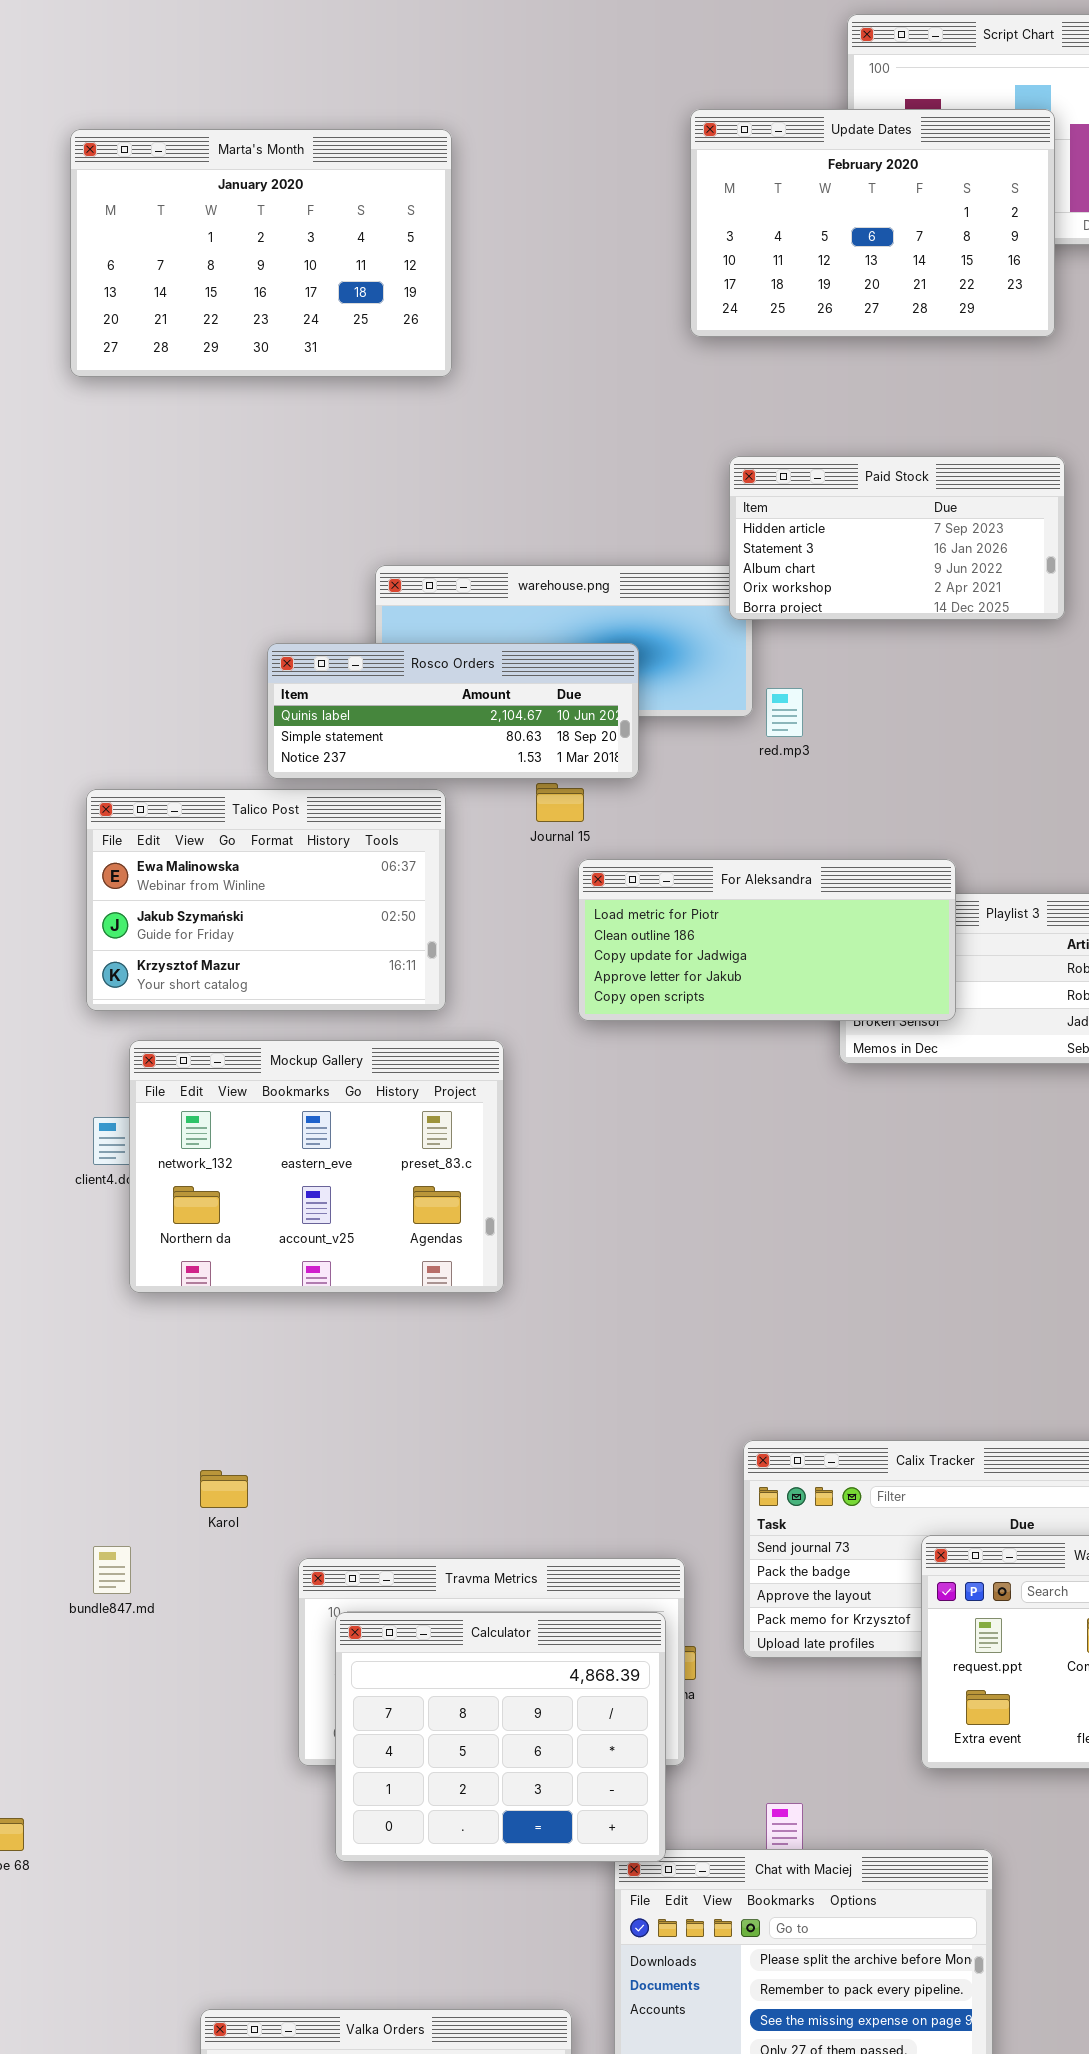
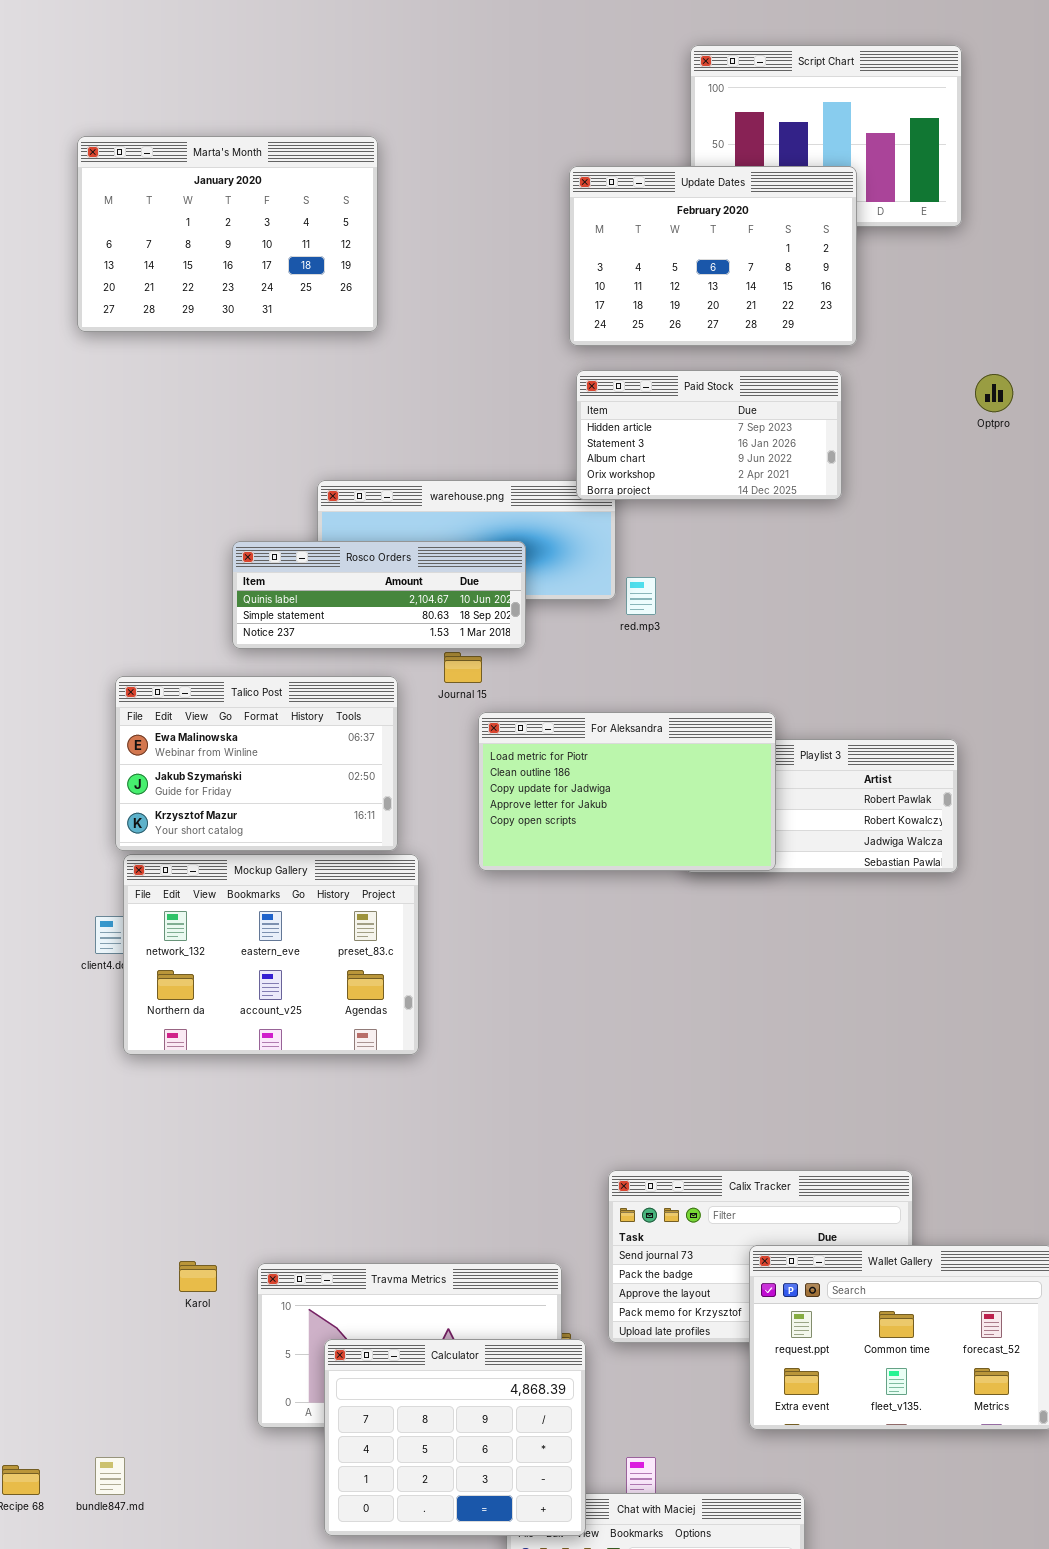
Update Dates: [690,109,1055,337] -> [569,166,857,346], moved
Paid Stock: [729,456,1065,620] -> [576,370,842,500], moved
Talico Post: [86,789,446,1011] -> [115,676,398,851], moved
For Aleksandra: [578,859,956,1021] -> [478,712,776,871], resized
Karol: [200,1470,248,1508] -> [179,1261,217,1292], moved
bundle847.md: [93,1546,131,1594] -> [95,1457,125,1495], moved
Calculator: [335,1612,666,1862] -> [324,1339,586,1536], moved

